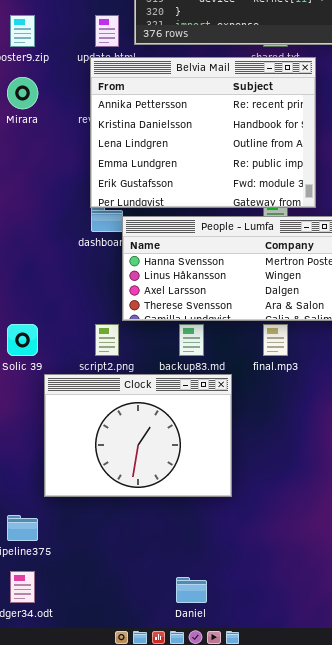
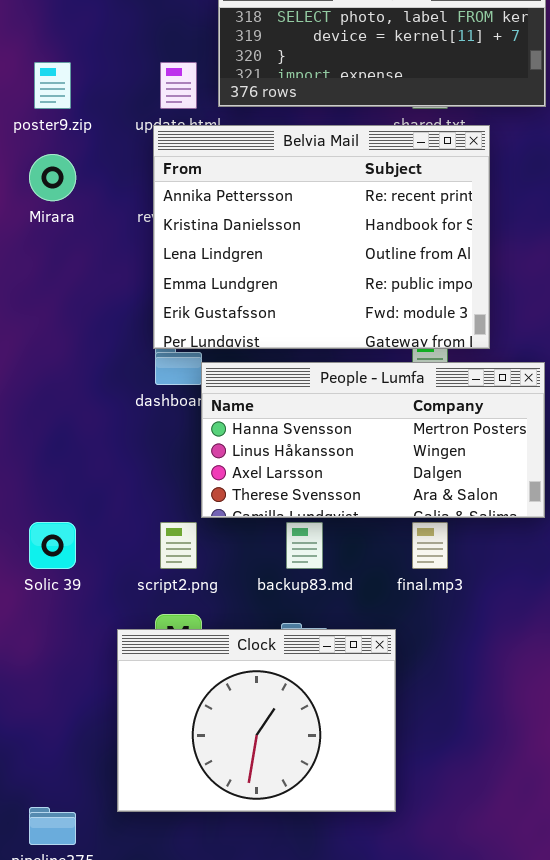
Clock: [44,374,232,497] -> [117,629,396,812], moved

